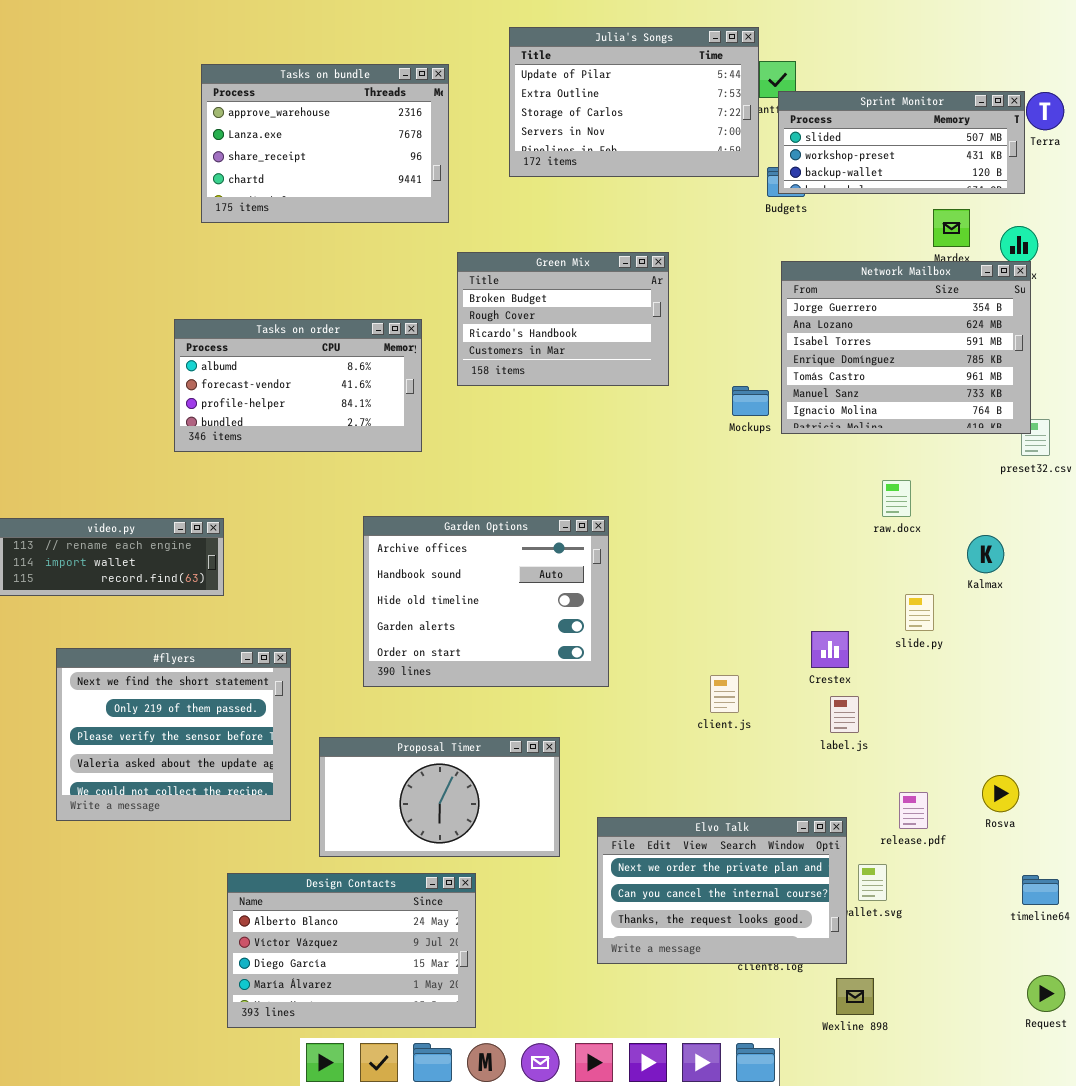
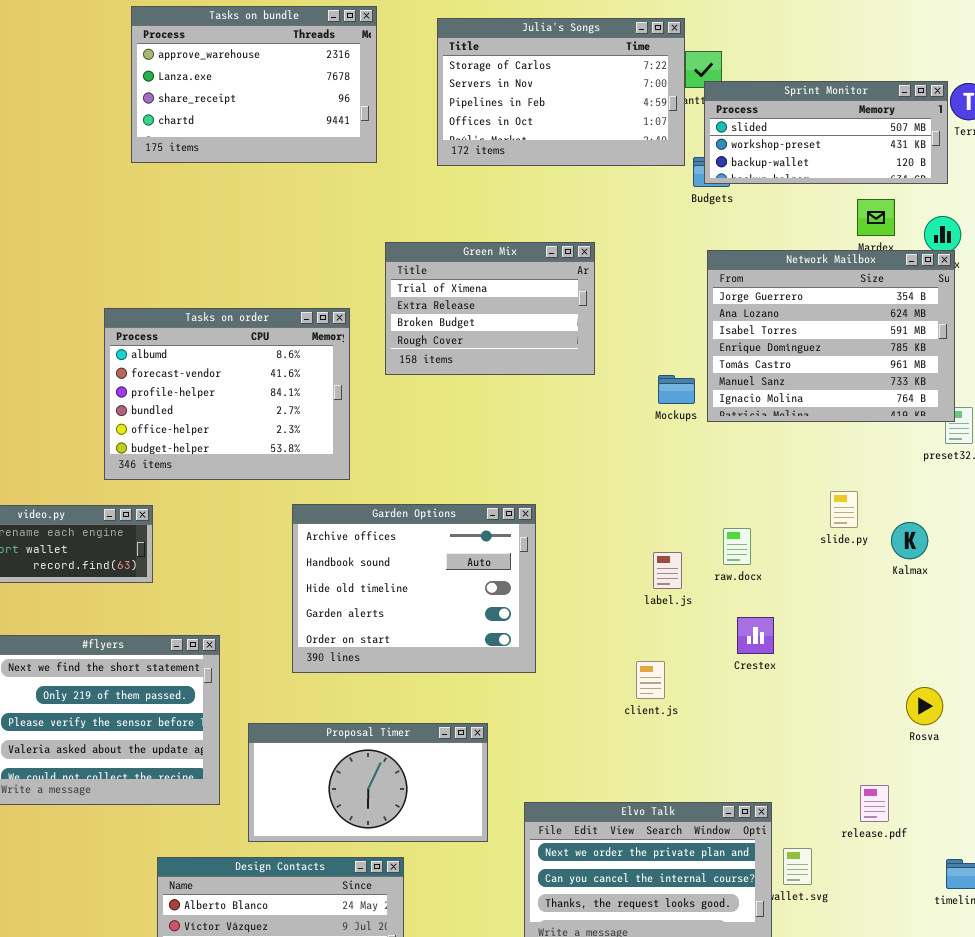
Julia's Songs: [509,27,759,177] -> [437,18,685,166], scrolled down 2 rows
Tasks on bundle: [201,64,449,223] -> [131,6,377,163], moved
Green Mix: [457,252,669,386] -> [385,242,595,375], scrolled up 2 rows
Tasks on order: [174,319,422,452] -> [104,308,350,480], resized
raw.docx: [882,480,911,517] -> [723,528,751,565], moved
slide.py: [905,594,934,631] -> [830,491,858,528], moved
label.js: [830,696,859,733] -> [653,552,682,589], moved
Rosva: [982,775,1019,812] -> [906,687,943,725], moved
release.pdf: [899,792,928,829] -> [860,785,889,822], moved

